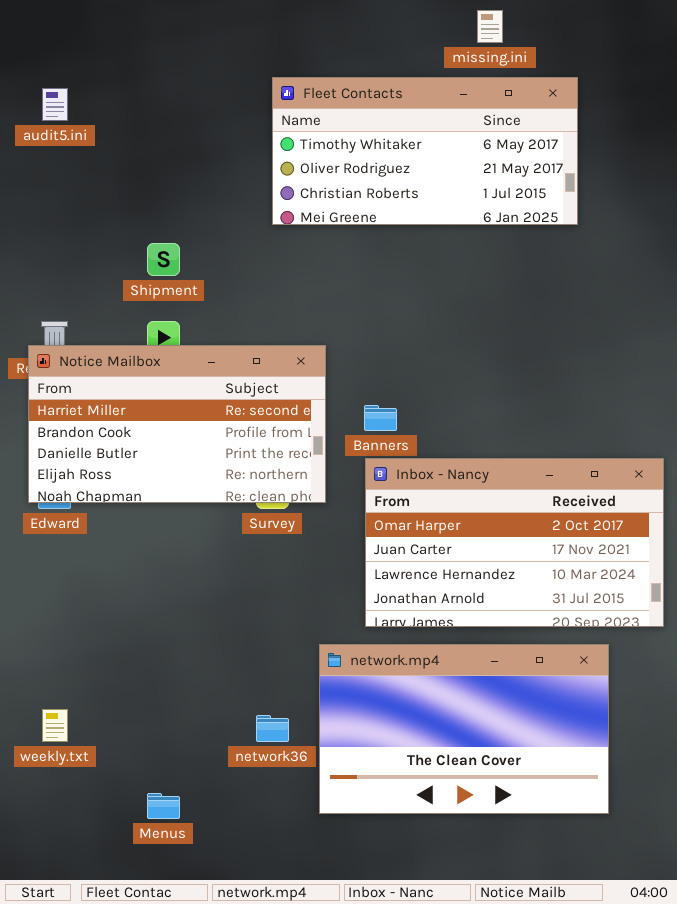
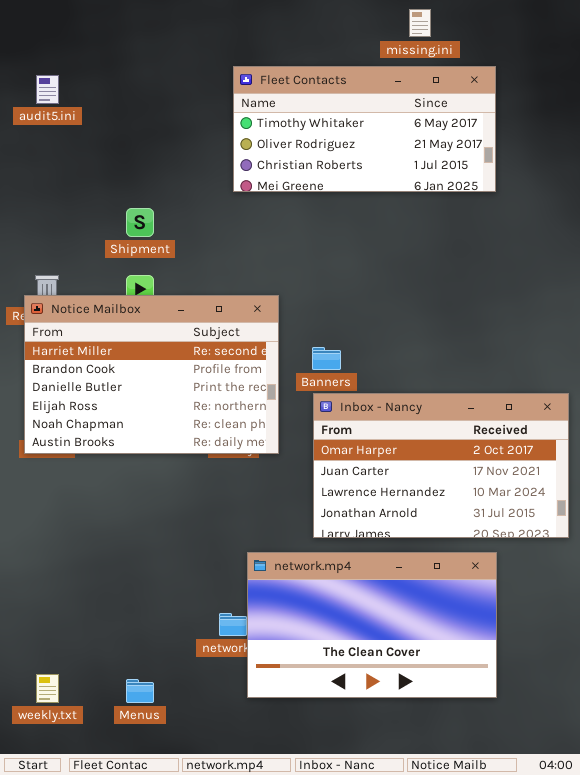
Notice Mailbox: [28,345,326,503] -> [24,295,279,454], resized
network.mp4: [319,644,609,814] -> [247,552,497,698], moved
weekly.txt: [42,709,68,742] -> [36,674,59,703], moved

